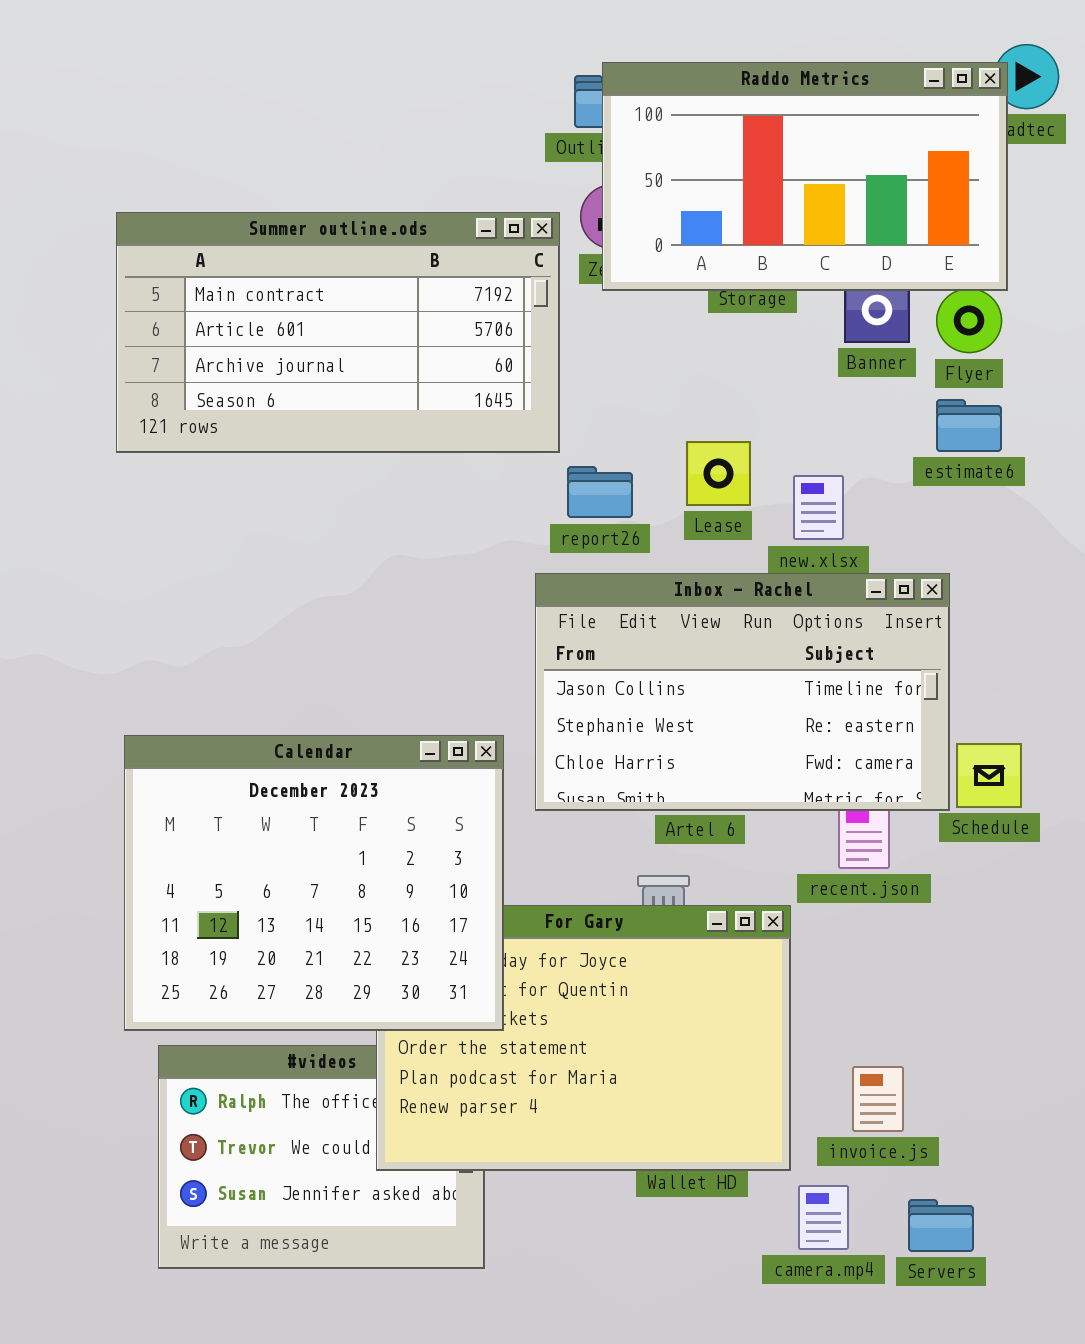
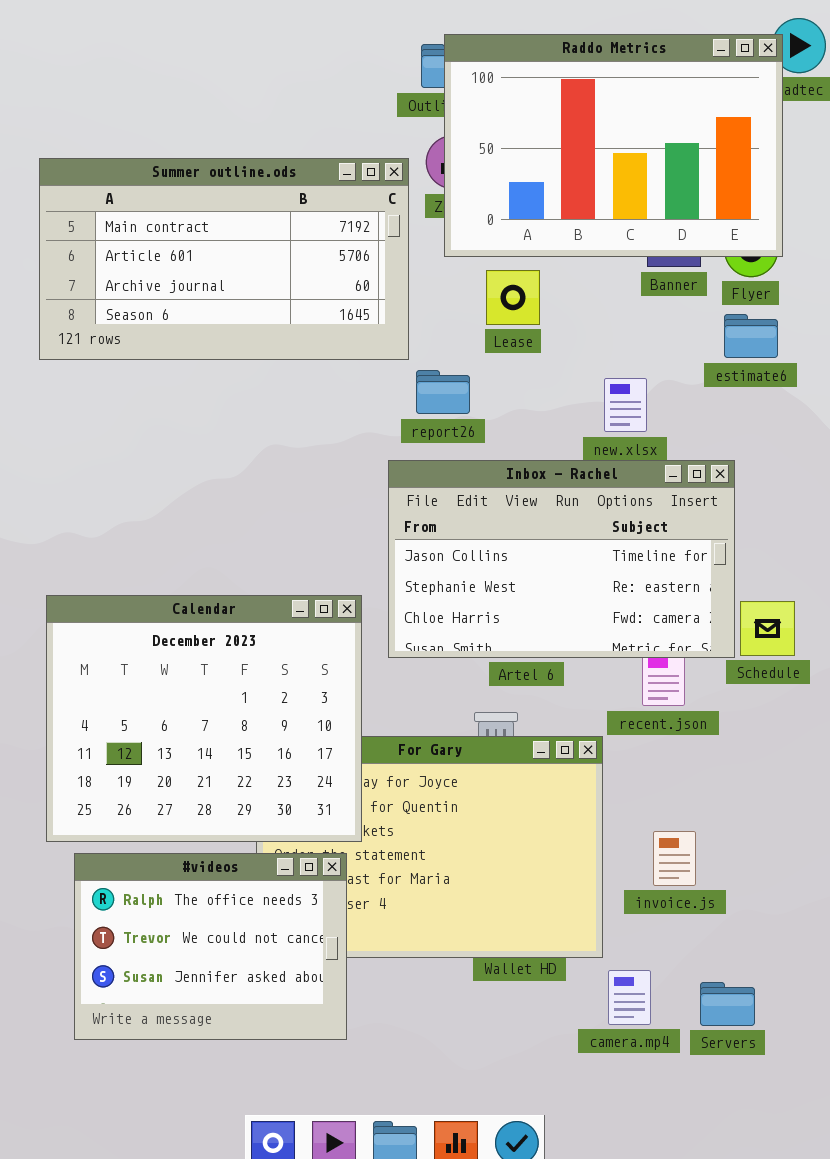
Raddo Metrics: [602,62,1008,291] -> [444,34,783,257], resized
Lease: [686,441,751,506] -> [486,270,540,325], moved
#videos: [158,1045,485,1269] -> [74,853,347,1040], raised
invoice.js: [852,1066,904,1132] -> [653,831,696,886], moved

